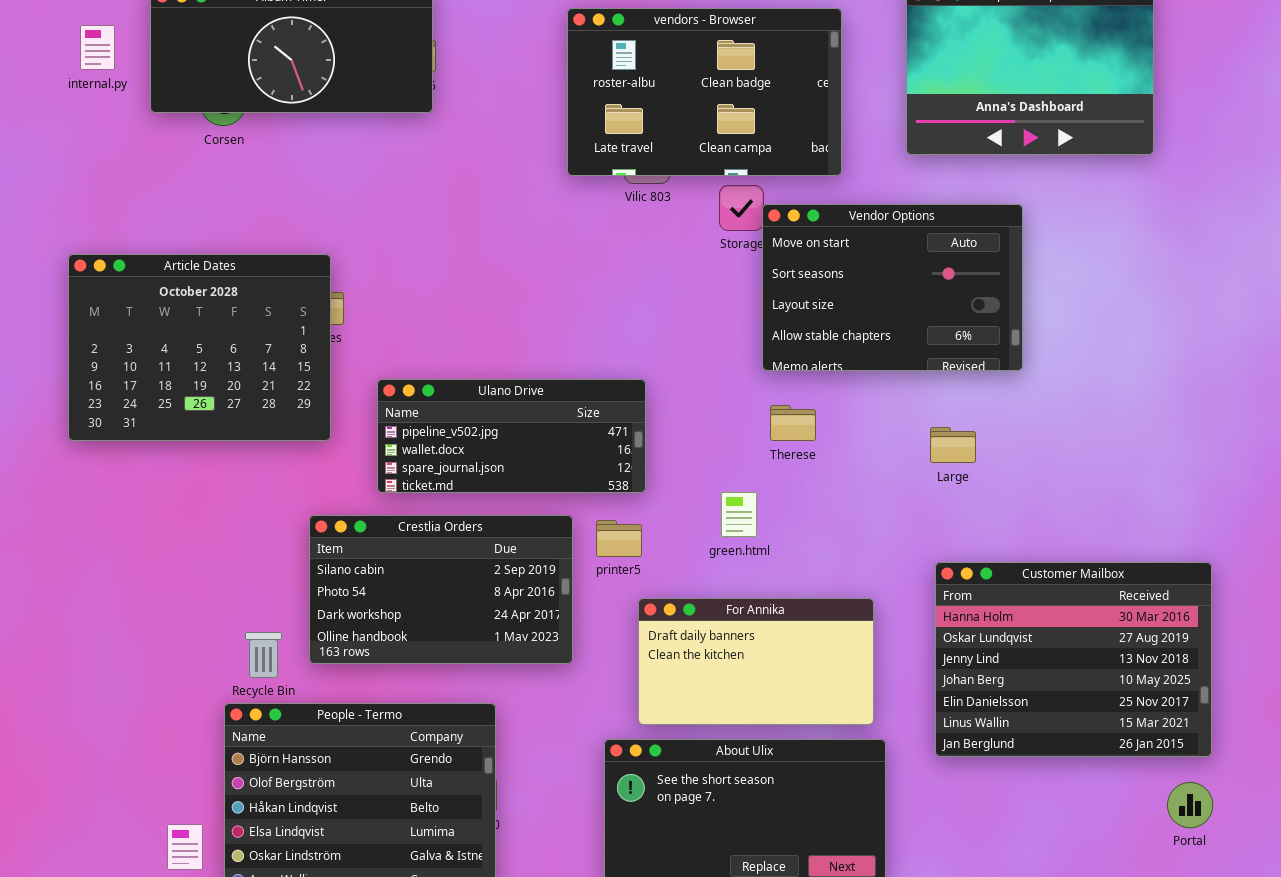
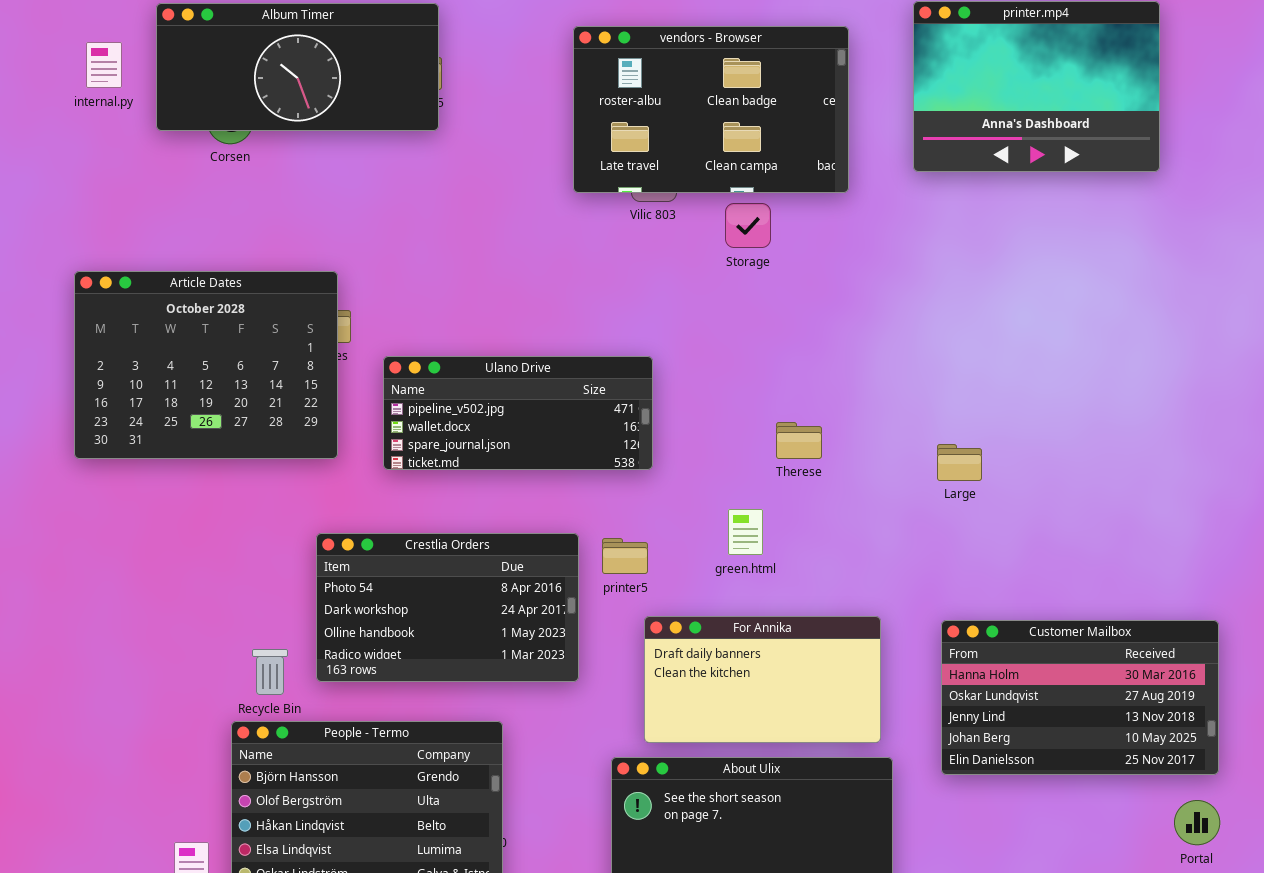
Vendor Options: [762,204,1023,371] -> none, closed
Ulano Drive: [377,379,646,493] -> [383,356,653,470], moved
Crestlia Orders: [309,515,573,664] -> [316,533,579,682], scrolled down 1 row
Customer Mailbox: [935,562,1212,757] -> [941,620,1219,775], resized

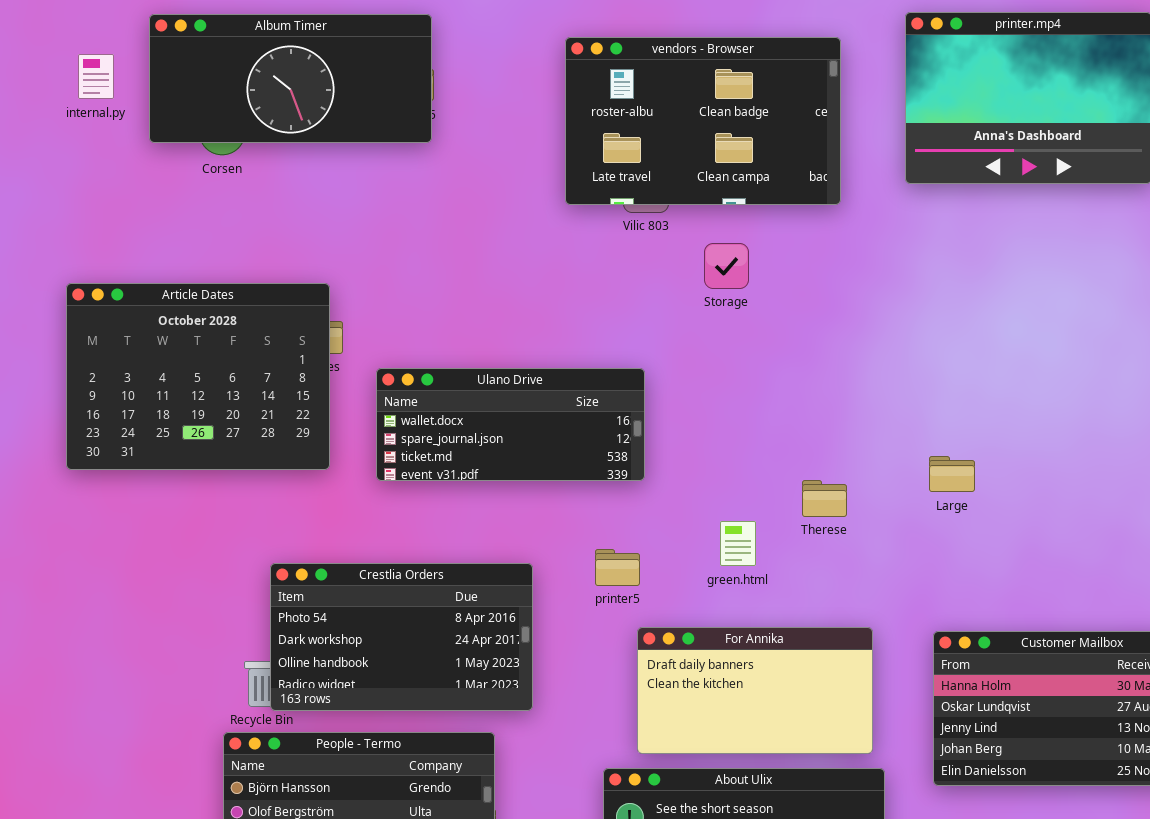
Storage: [725,203,771,248] -> [704,243,749,289], moved
Ulano Drive: [383,356,653,470] -> [376,368,645,481], scrolled down 1 row
Therese: [776,422,822,459] -> [802,480,847,517], moved
Crestlia Orders: [316,533,579,682] -> [270,563,533,711], moved

